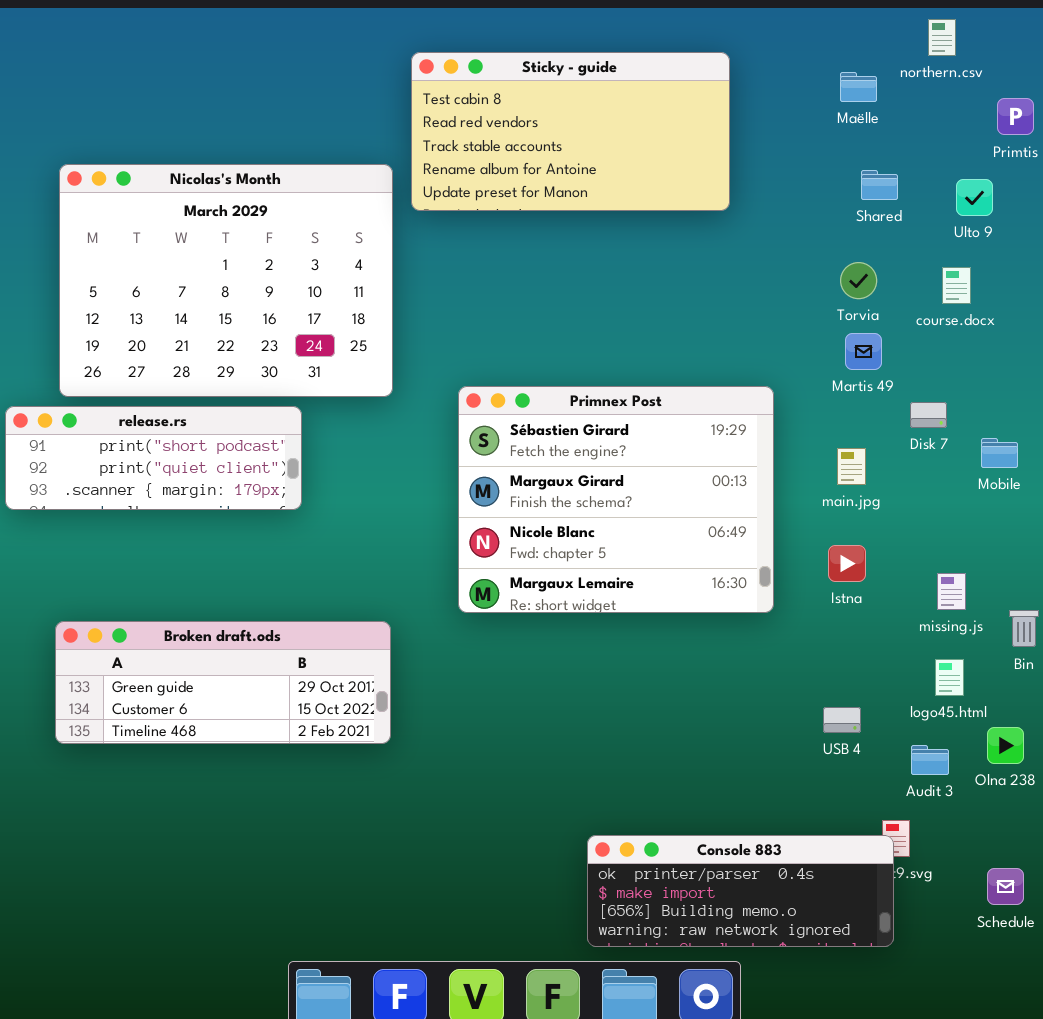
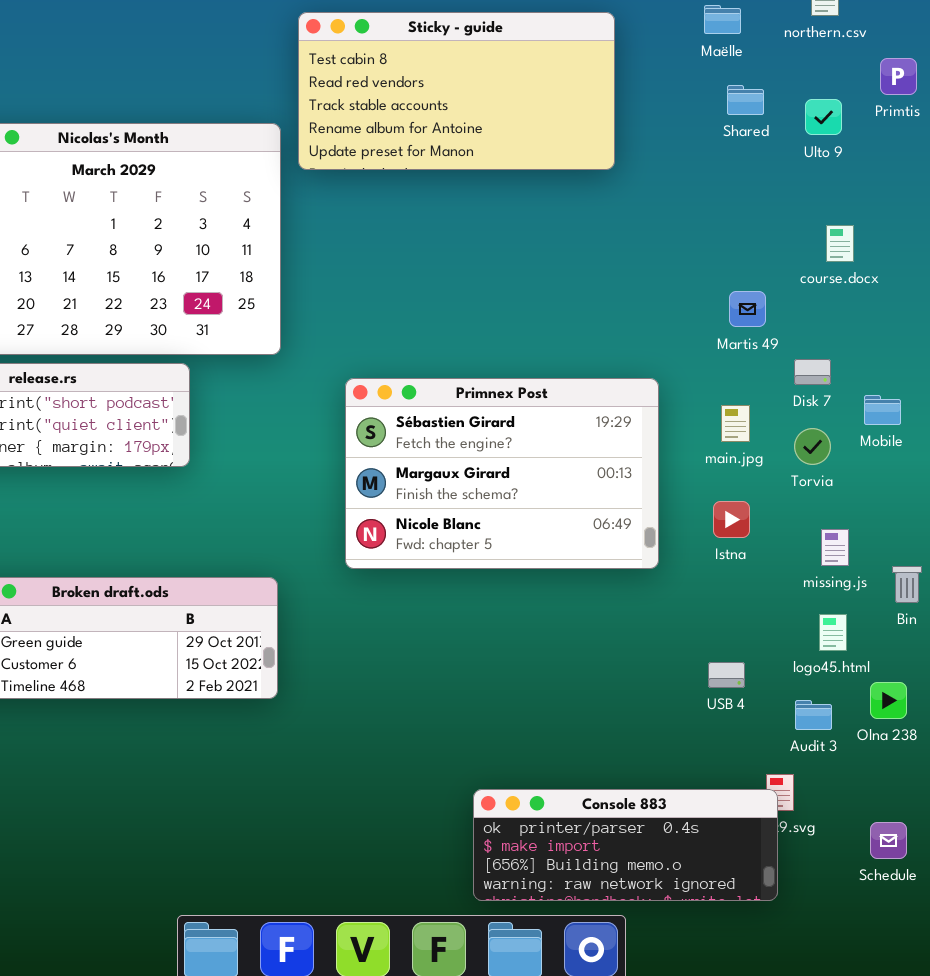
Maëlle: [840,72,877,102] -> [704,5,741,34], moved
Shared: [861,170,898,200] -> [727,85,764,115], moved
Ulto 9: [956,179,993,216] -> [805,99,842,135], moved
Torvia: [840,262,877,299] -> [794,428,831,465], moved
Primnex Post: [458,386,774,613] -> [345,378,659,569], resized

